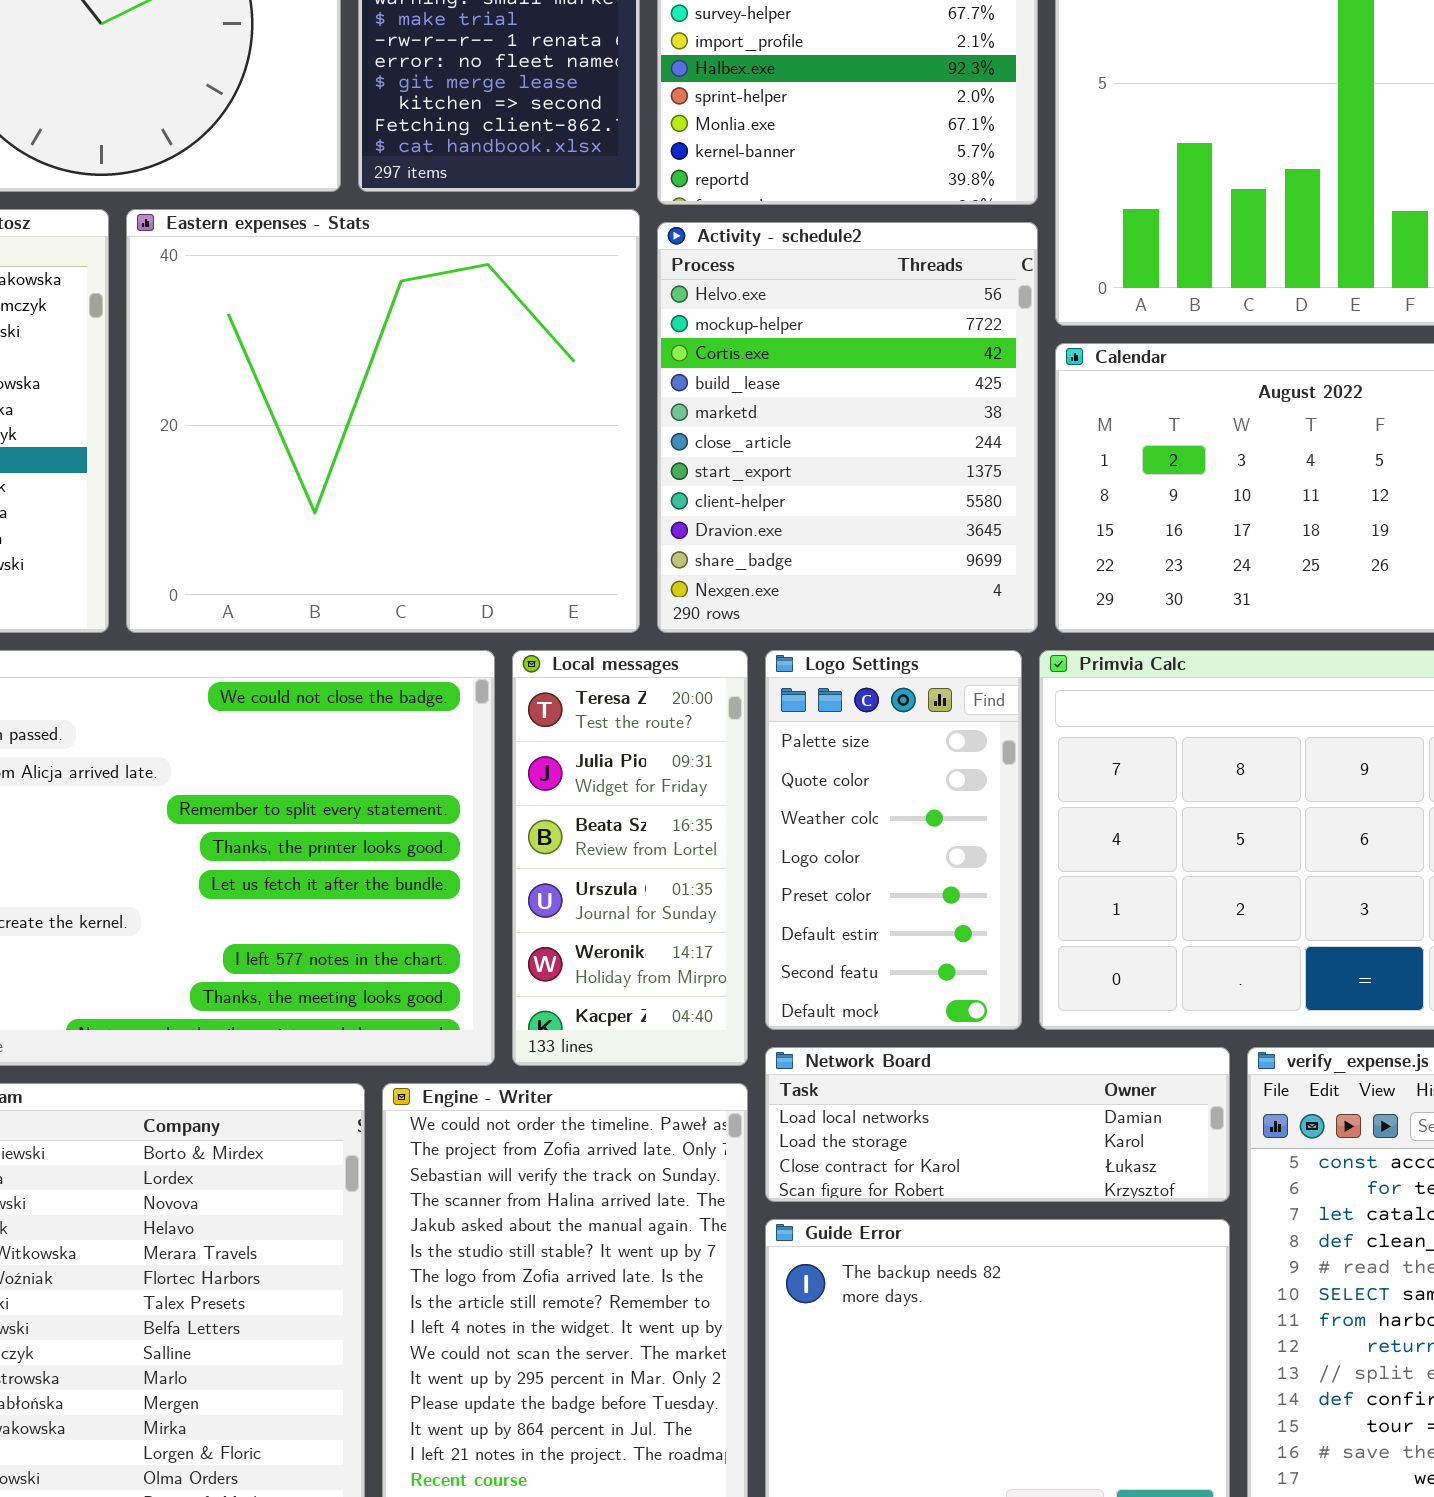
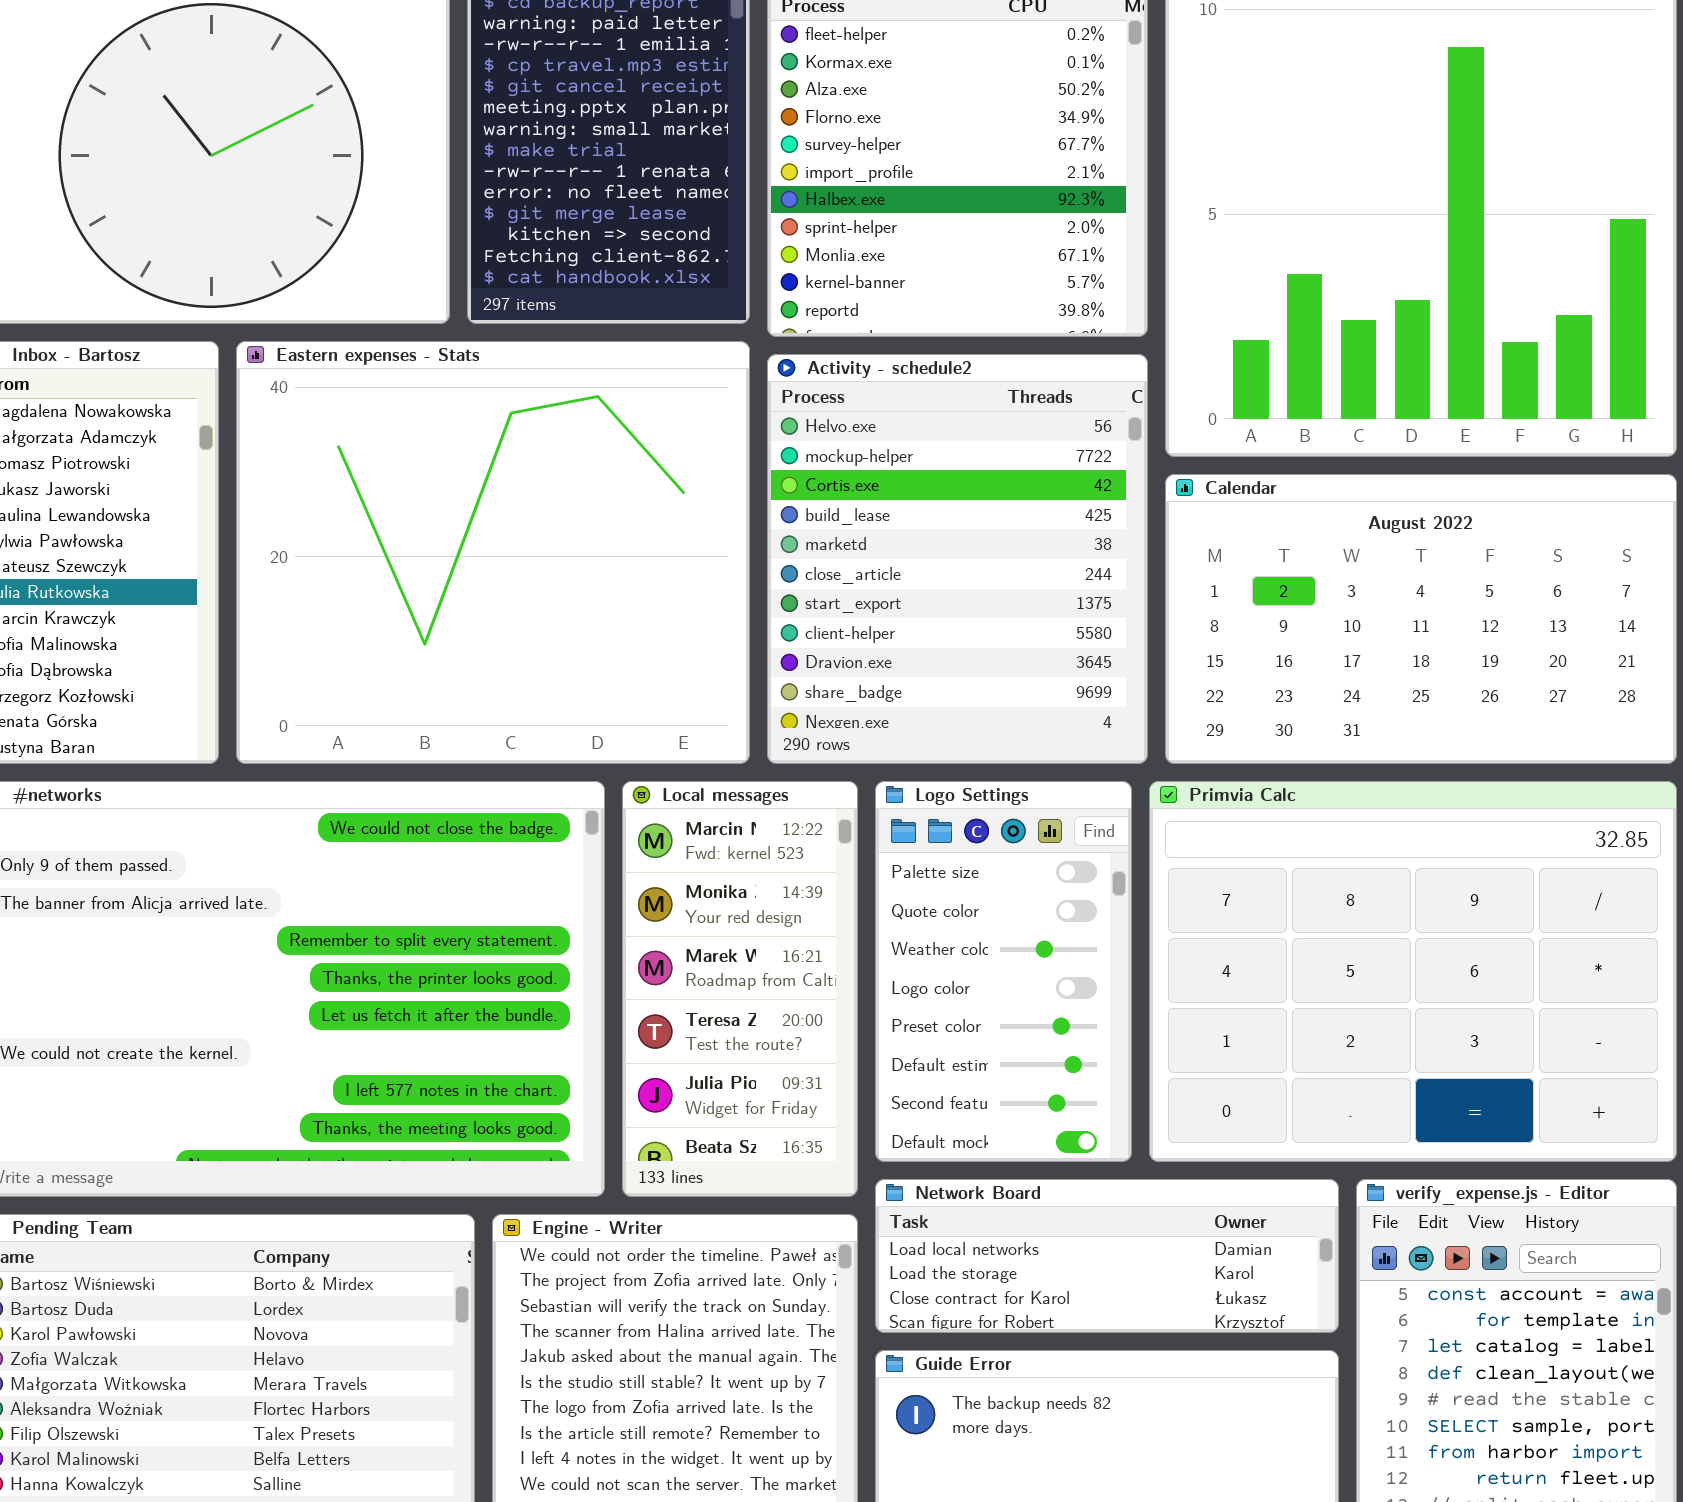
Local messages: [512,650,748,1066] -> [622,781,858,1197], scrolled up 3 rows

